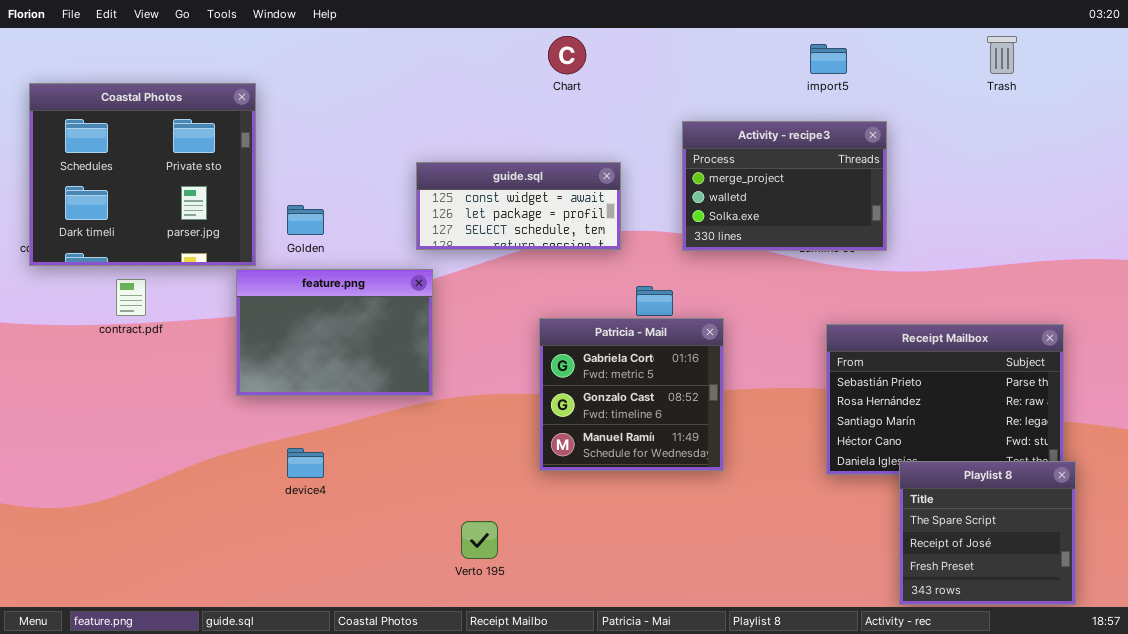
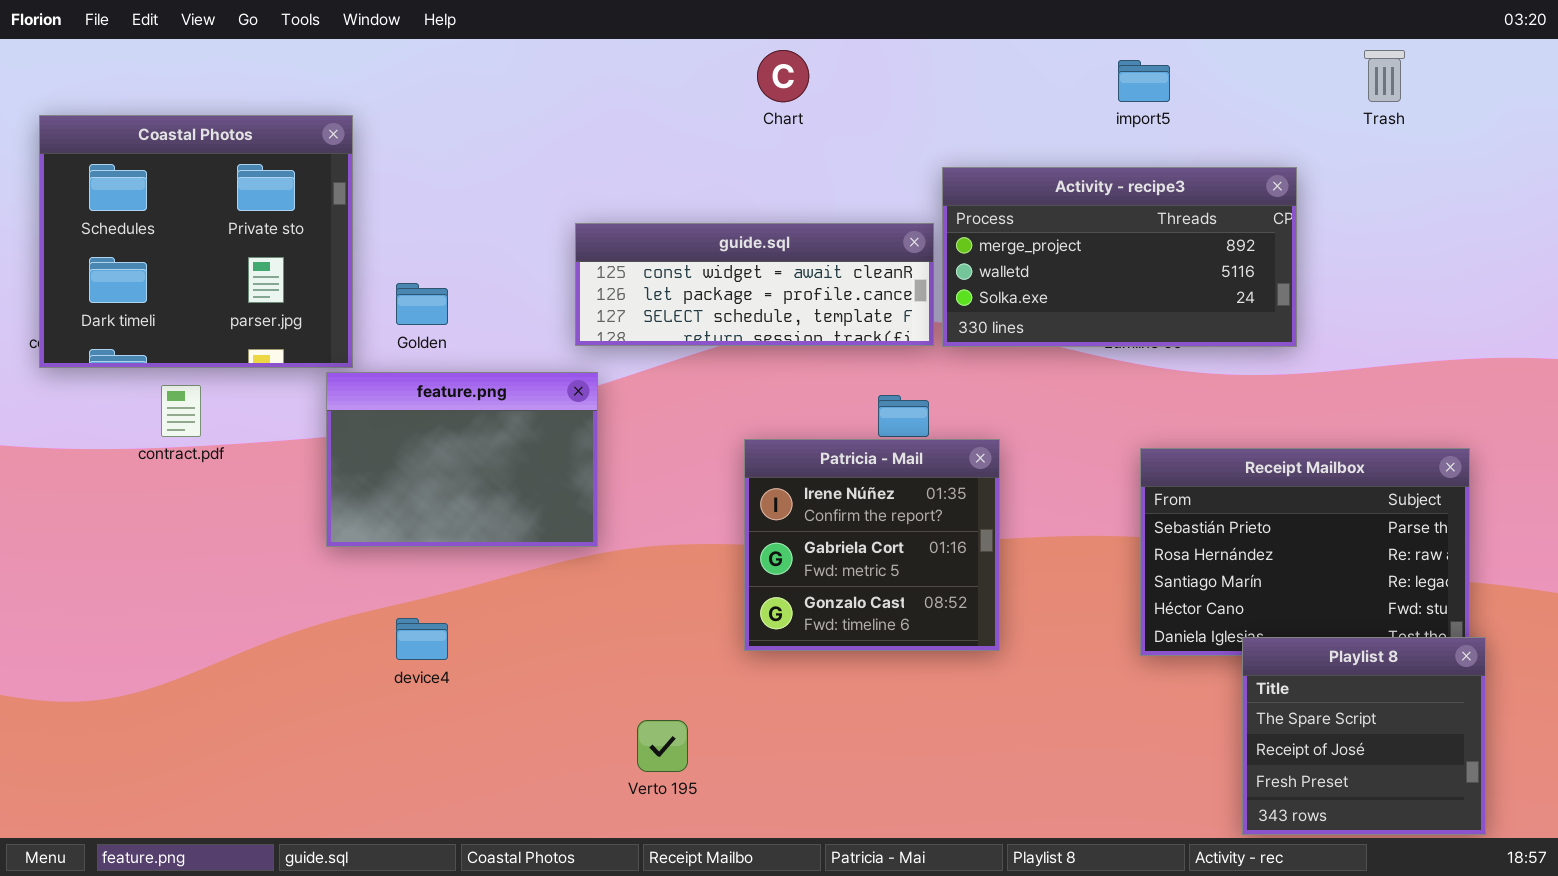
Activity - recipe3: [682,121,887,251] -> [942,167,1297,347], resized
guide.sql: [416,162,621,250] -> [575,223,934,346], resized
Patricia - Mail: [539,318,724,471] -> [744,439,1000,651], scrolled up 1 row

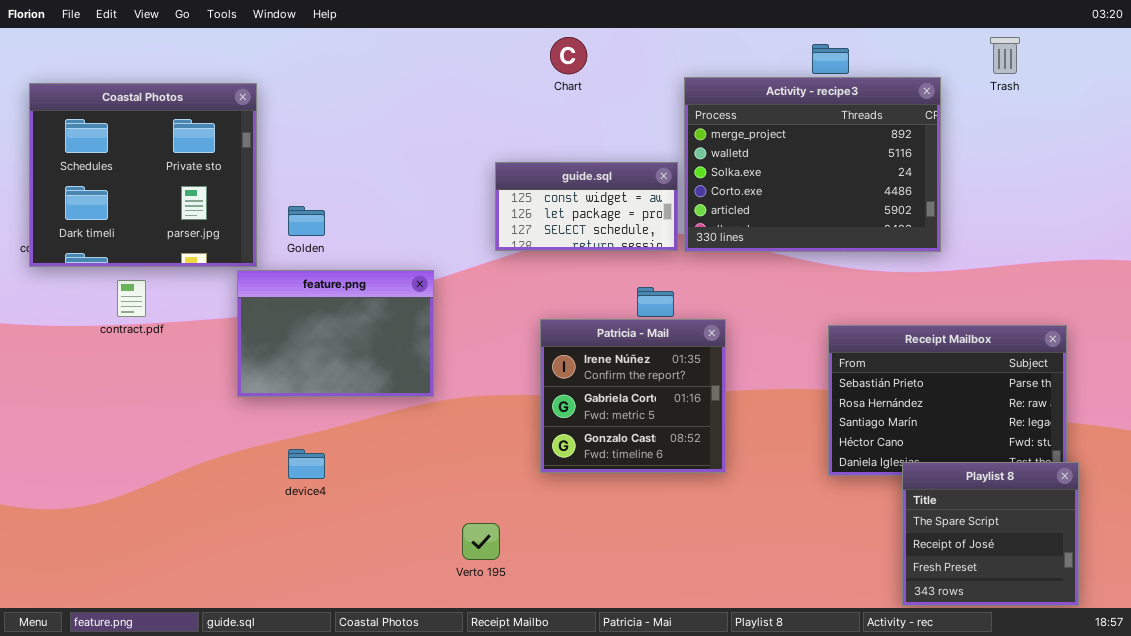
Activity - recipe3: [942,167,1297,347] -> [684,77,941,252], resized
guide.sql: [575,223,934,346] -> [495,162,678,251], resized

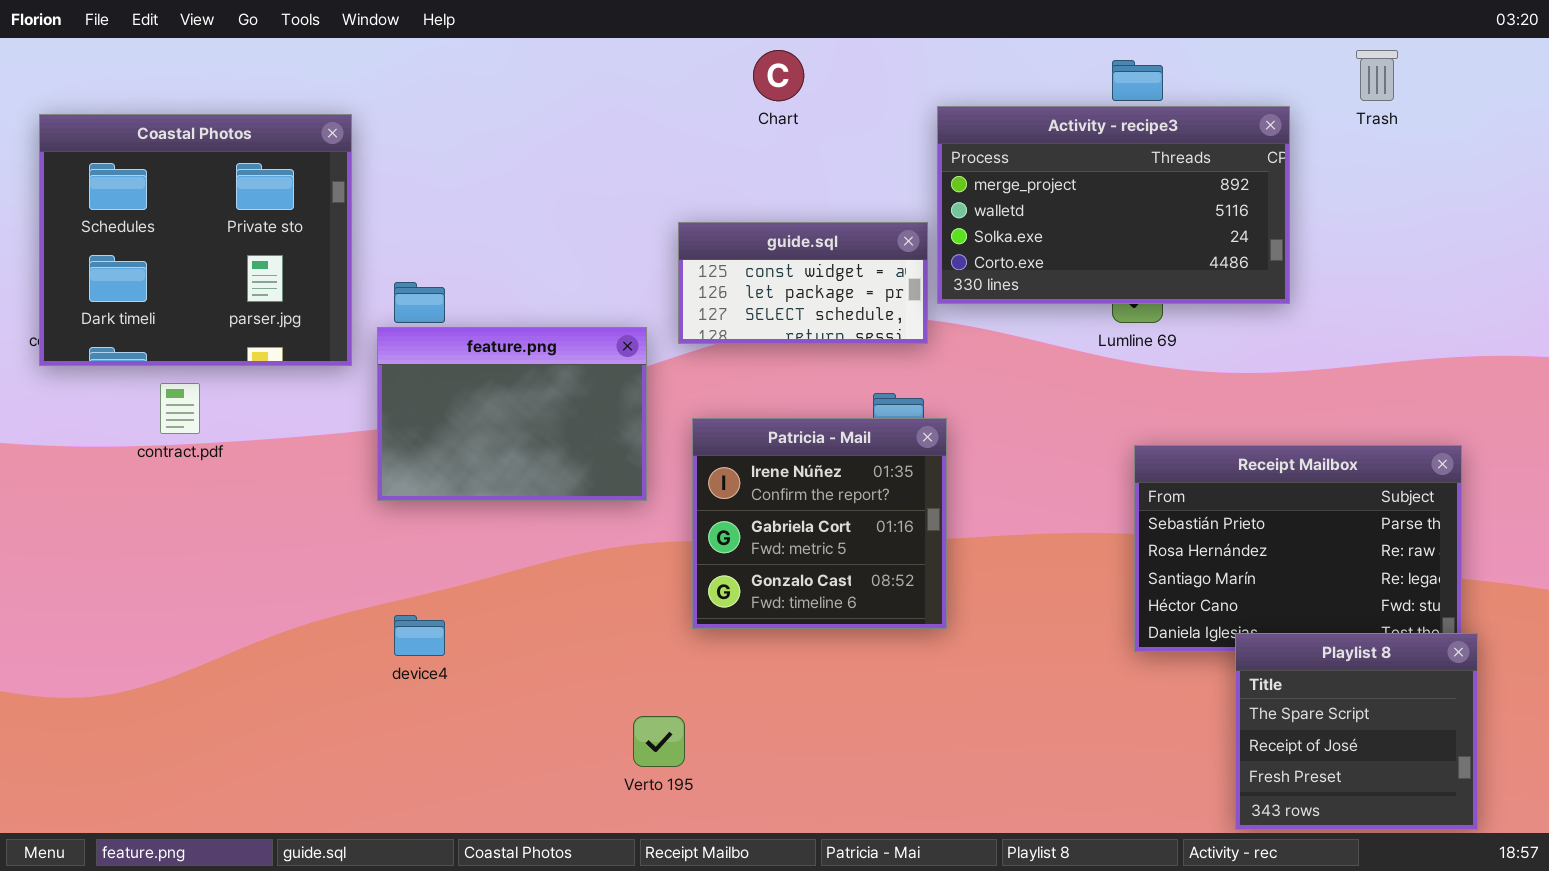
Activity - recipe3: [684,77,941,252] -> [937,106,1290,304], resized
feature.png: [237,270,434,397] -> [377,327,647,501], moved
Patricia - Mail: [540,319,726,473] -> [692,418,947,629], moved

